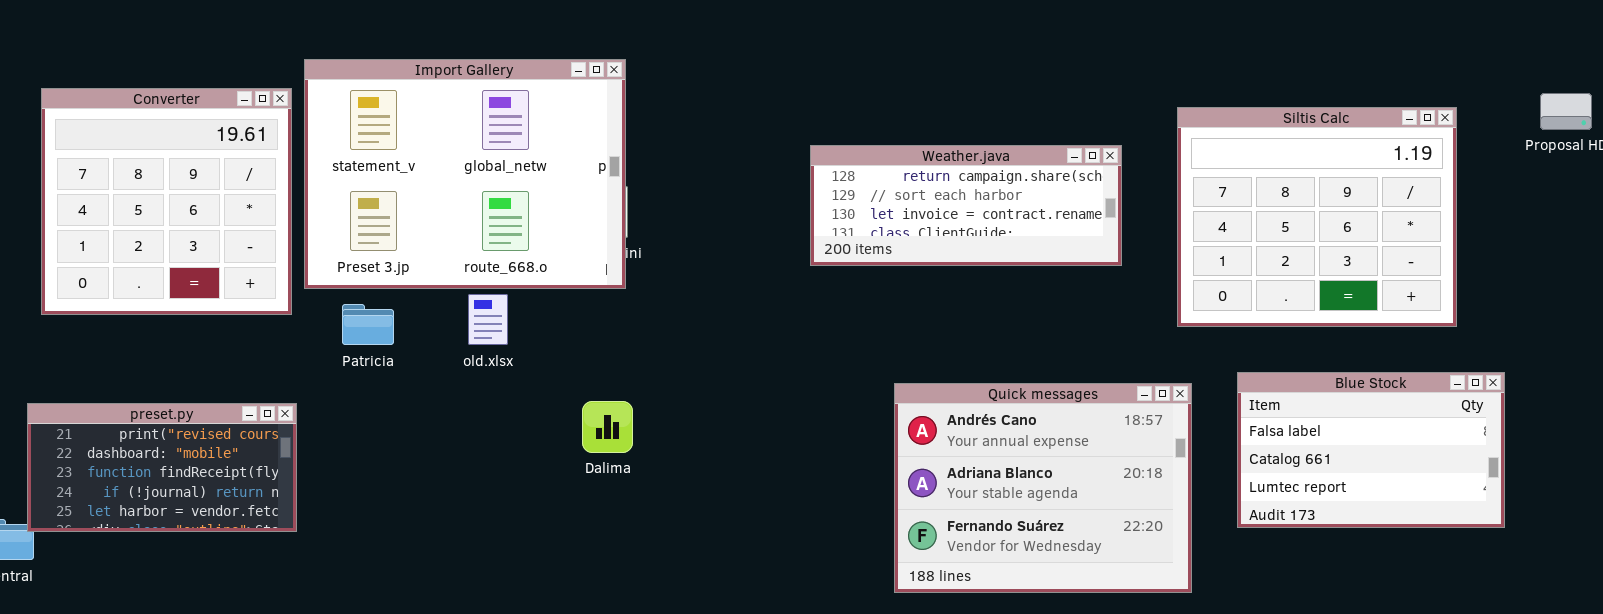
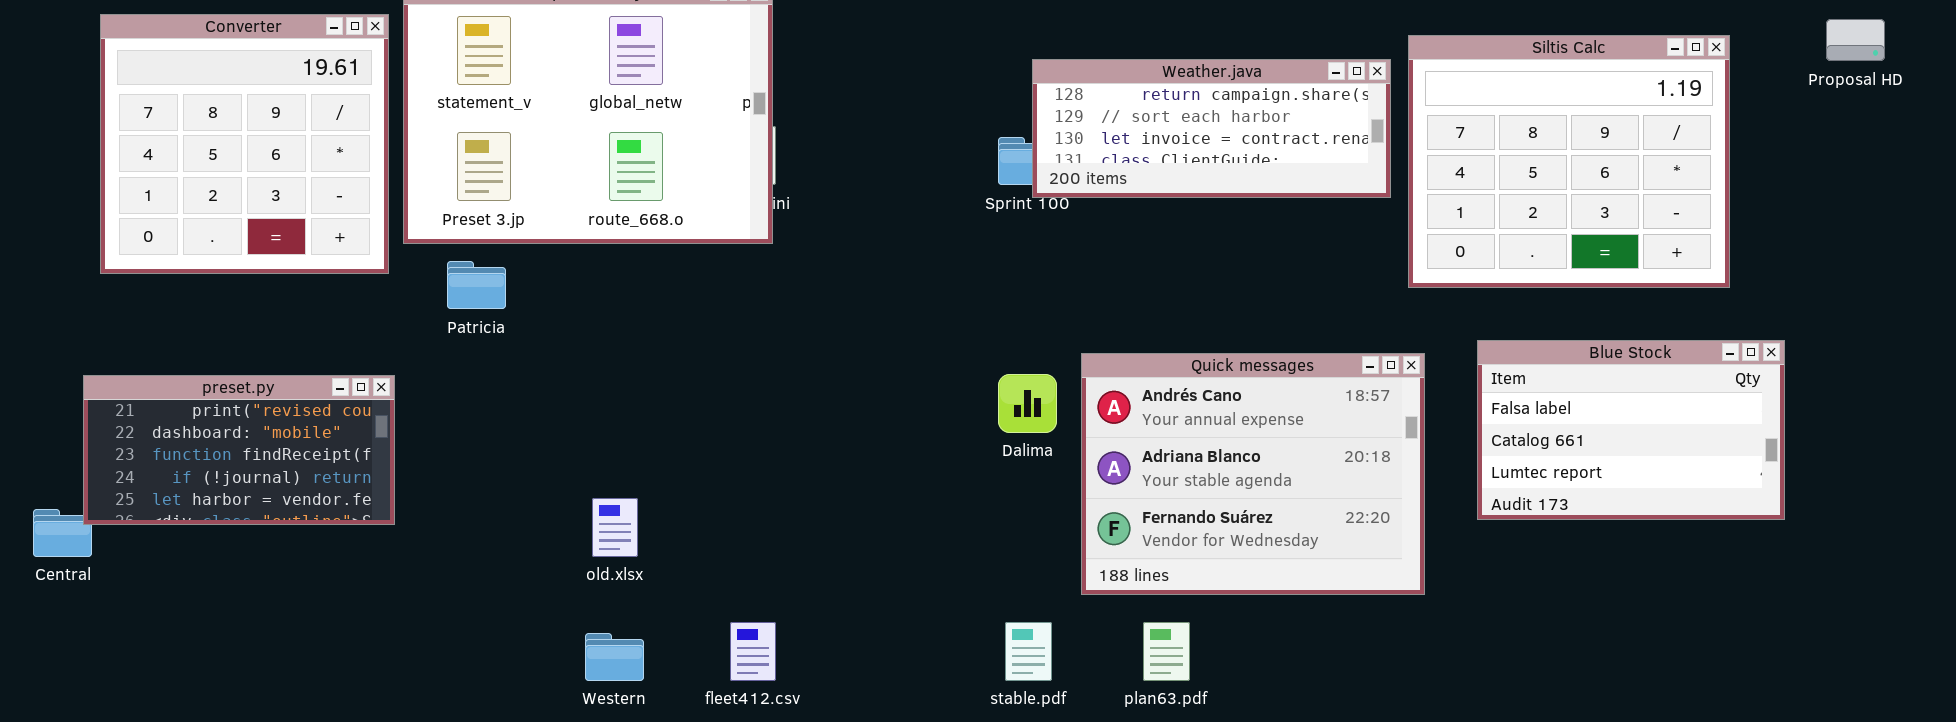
Weather.java: [810,145,1122,266] -> [1032,59,1391,198], moved
old.xlsx: [468,294,508,345] -> [592,498,638,557], moved
Dalima: [582,401,633,453] -> [998,374,1057,433], moved

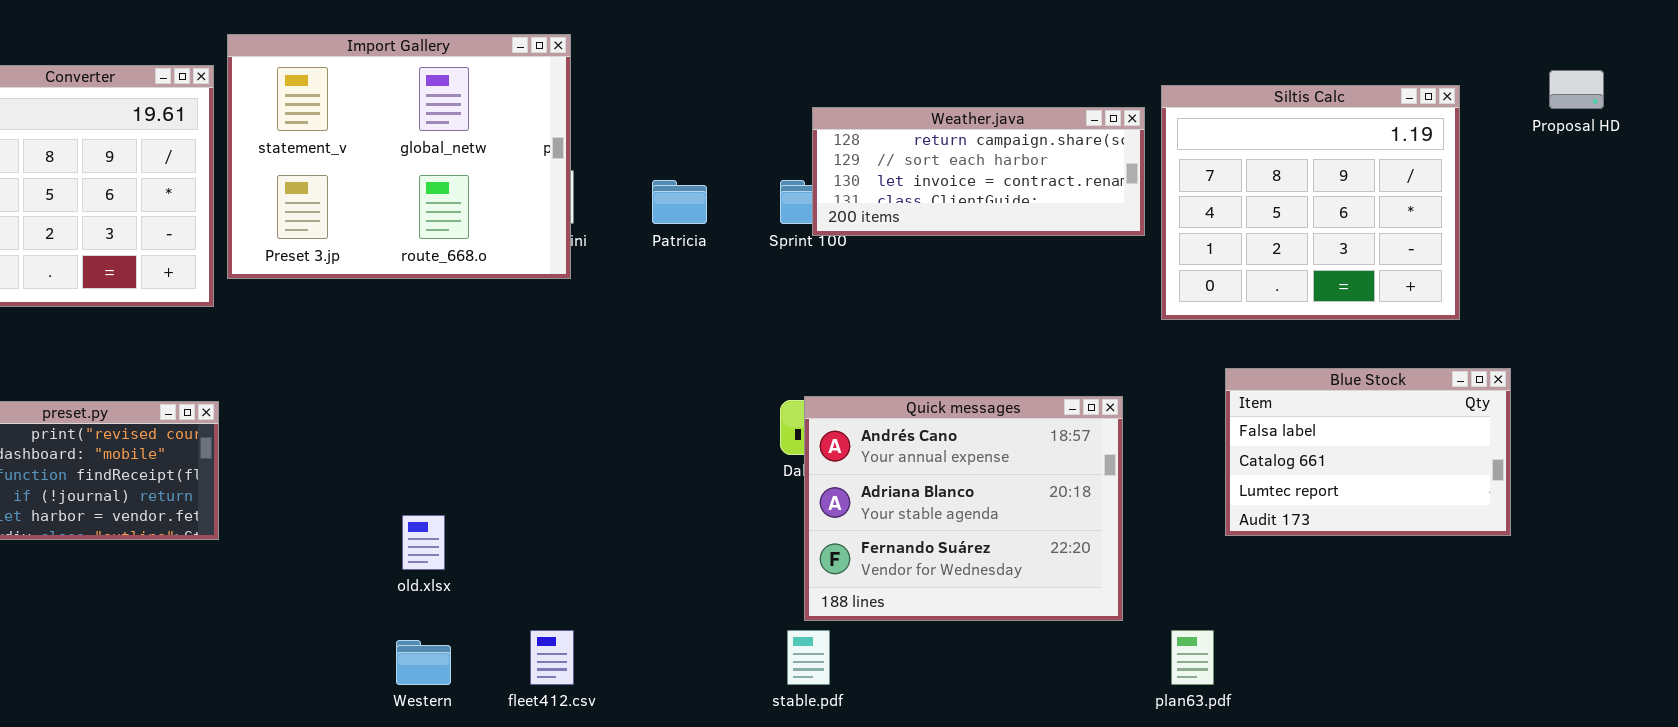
Patricia: [447,261,506,309] -> [652,180,707,224], moved
Quick messages: [1081,353,1425,595] -> [804,396,1123,621], moved
plan63.pdf: [1143,622,1190,681] -> [1171,630,1214,685], moved

